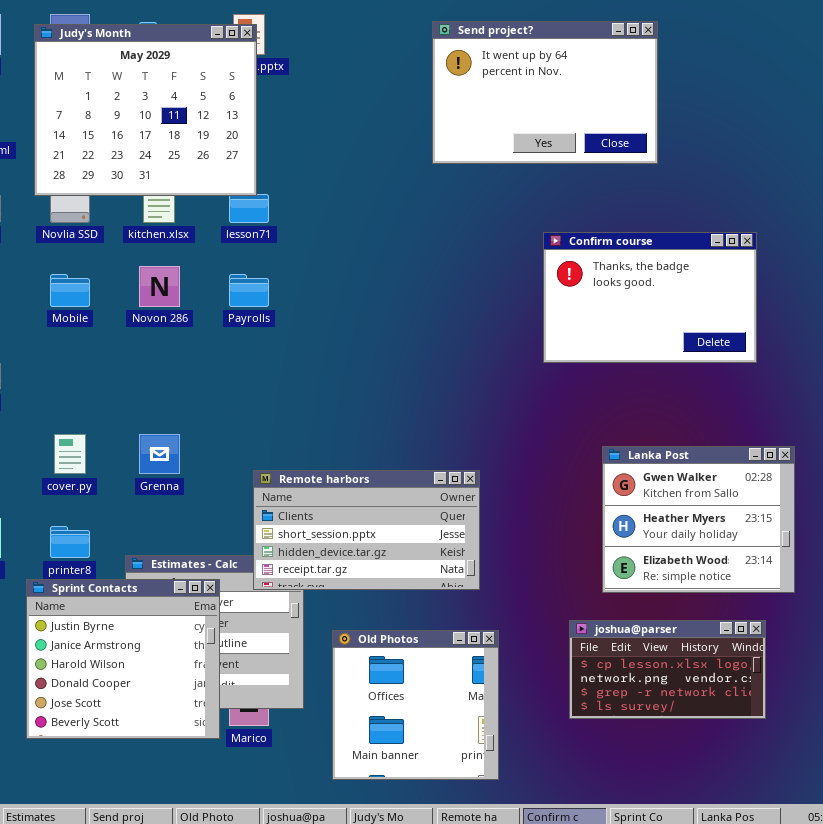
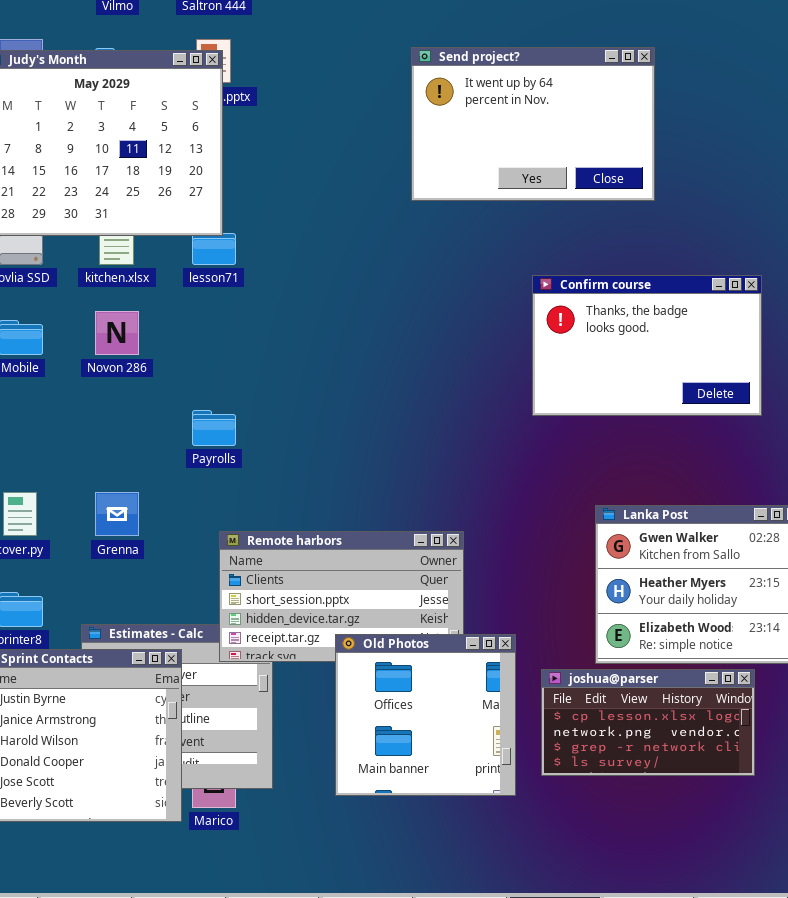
Payrolls: [229,274,269,307] -> [192,410,236,446], moved
joshua@parser: [569,620,766,719] -> [541,669,755,776], moved
Old Photos: [332,630,499,780] -> [335,634,516,796], moved

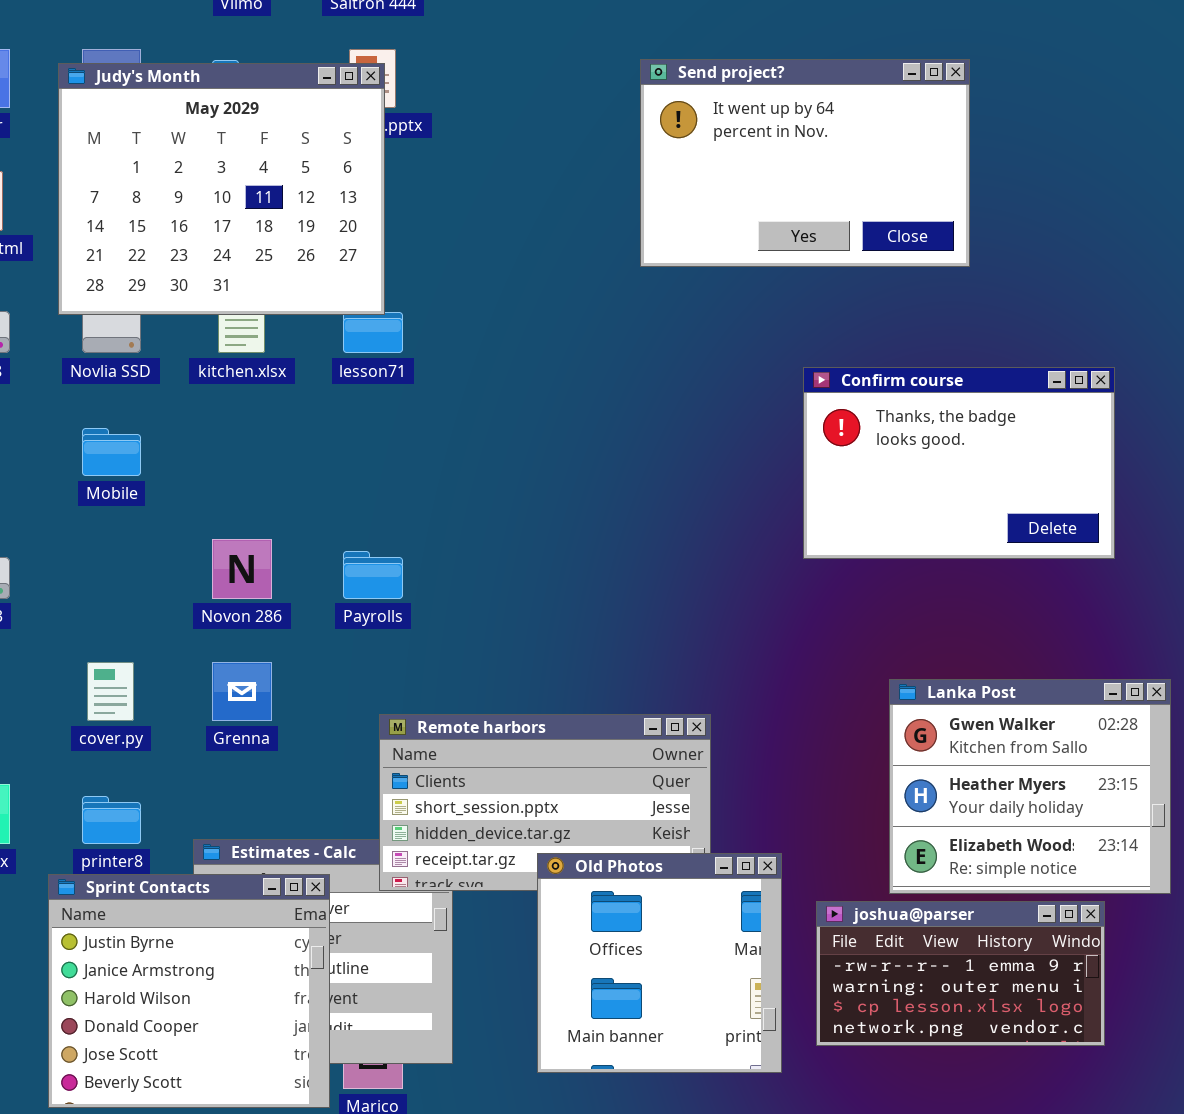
Novon 286: [95,311,139,355] -> [212,539,272,599], moved
joshua@parser: [541,669,755,776] -> [816,901,1105,1046], scrolled up 2 rows

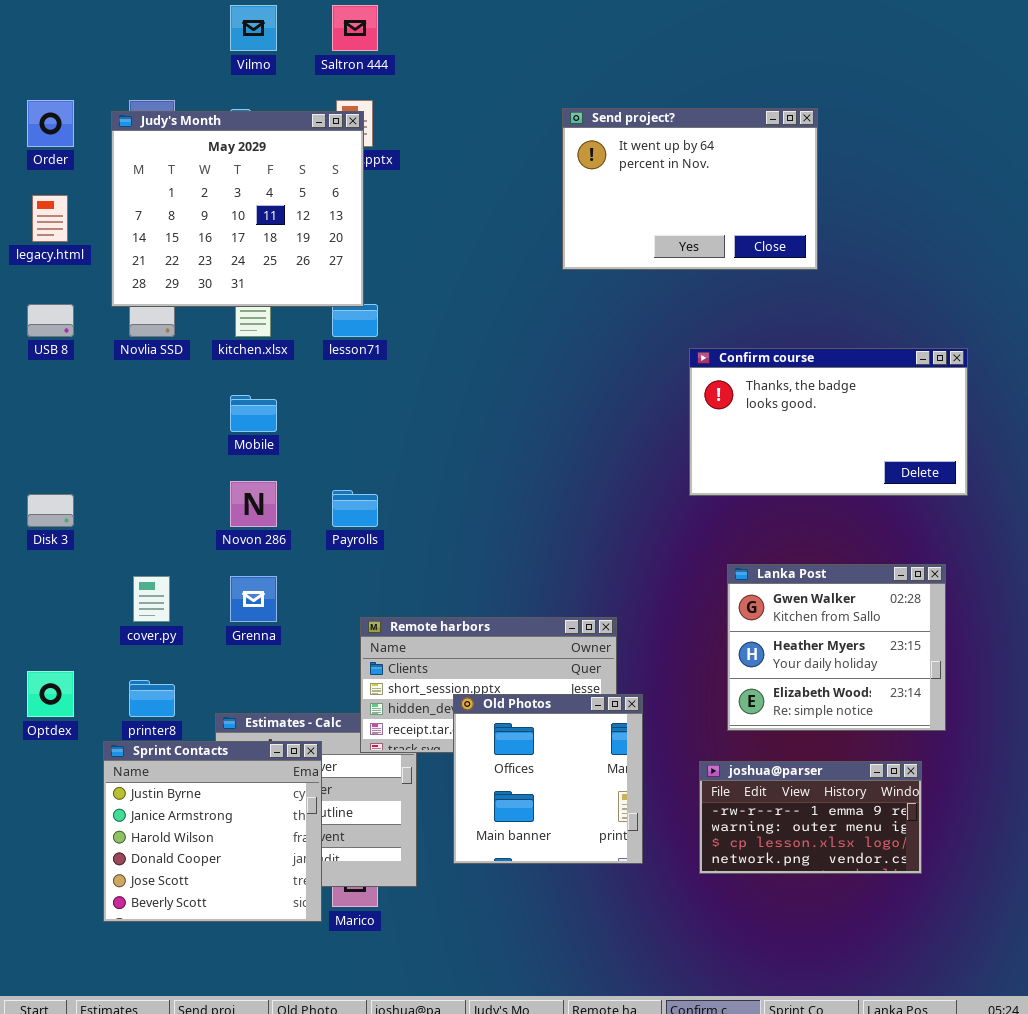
Confirm course: [803,367,1115,559] -> [689,348,968,496], resized
Mobile: [82,428,141,476] -> [230,395,277,432], moved
Lanka Post: [889,679,1171,894] -> [727,564,946,731], moved
Old Photos: [537,853,782,1073] -> [453,694,643,864], moved

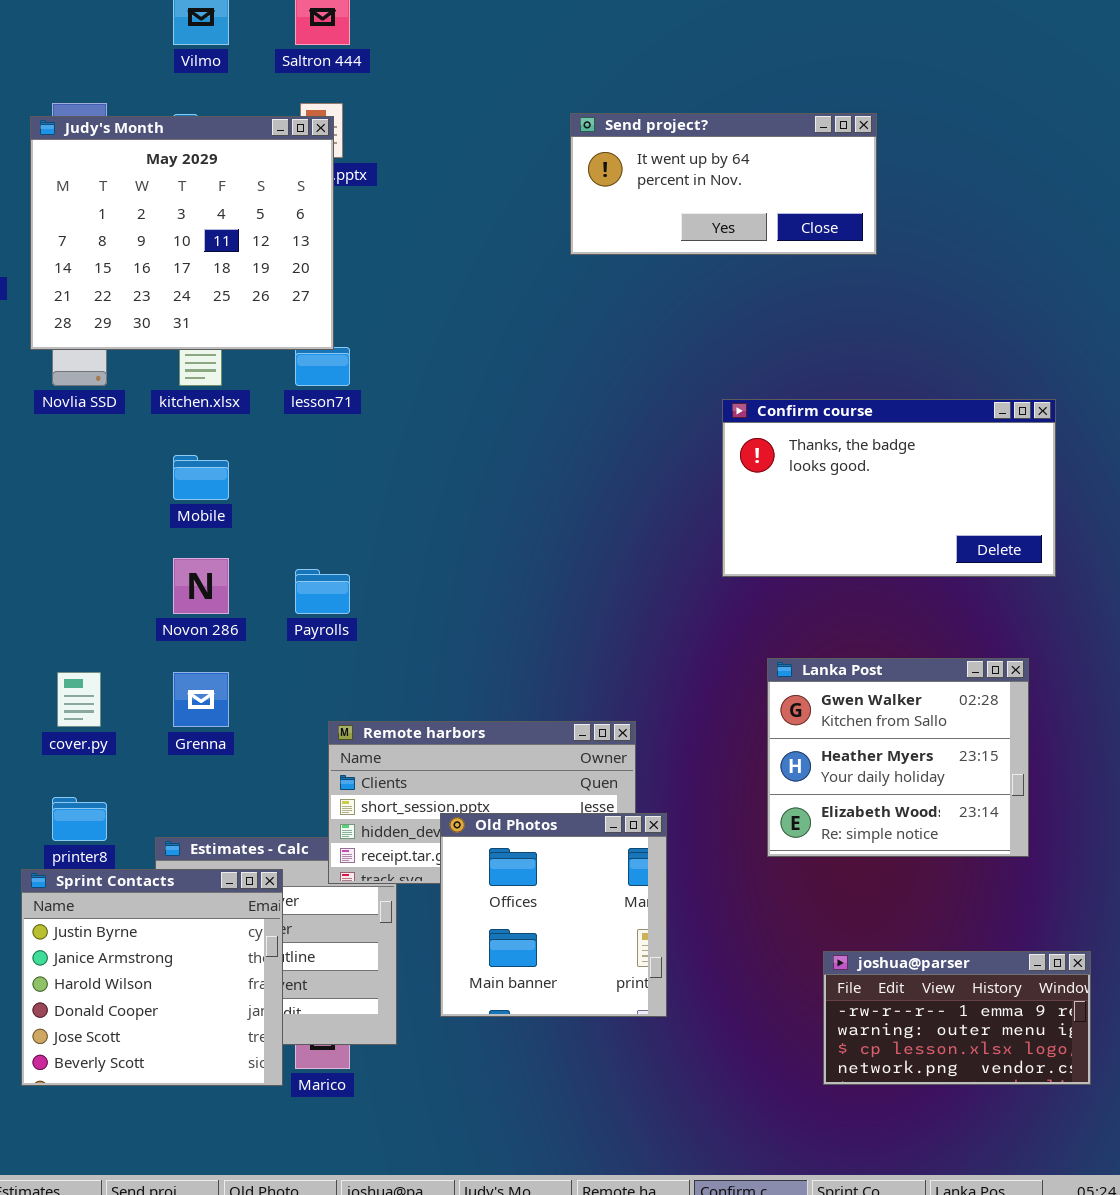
Send project?: [562,108,818,270] -> [570,113,877,255], resized
joshua@parser: [699,761,922,874] -> [823,951,1091,1085], moved

